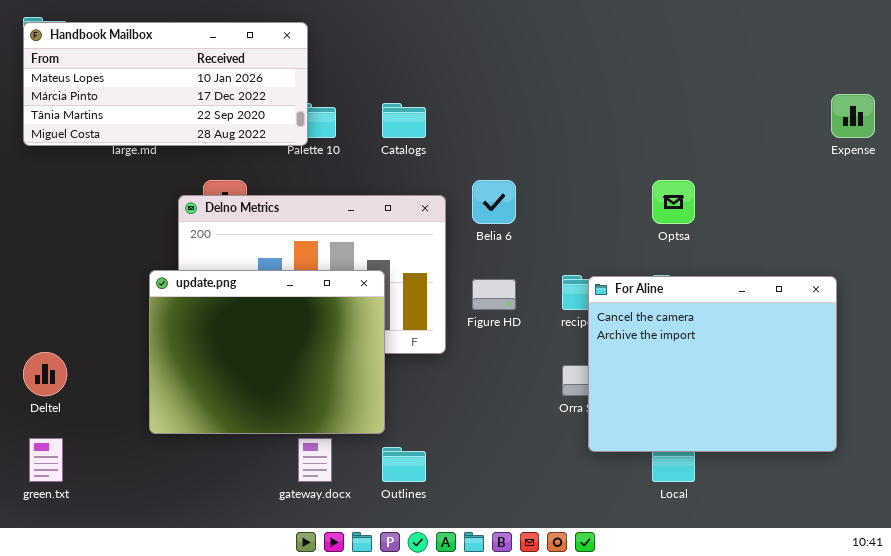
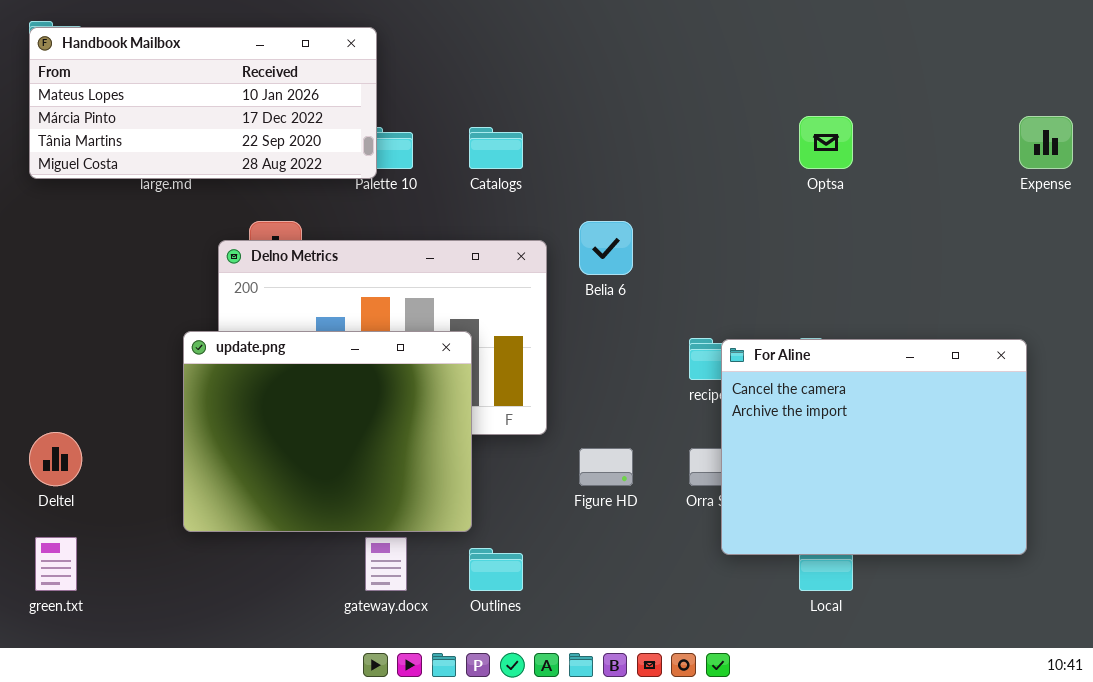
Optsa: [652,180,695,224] -> [799,116,853,169], moved
Figure HD: [472,279,516,310] -> [579,448,633,486], moved

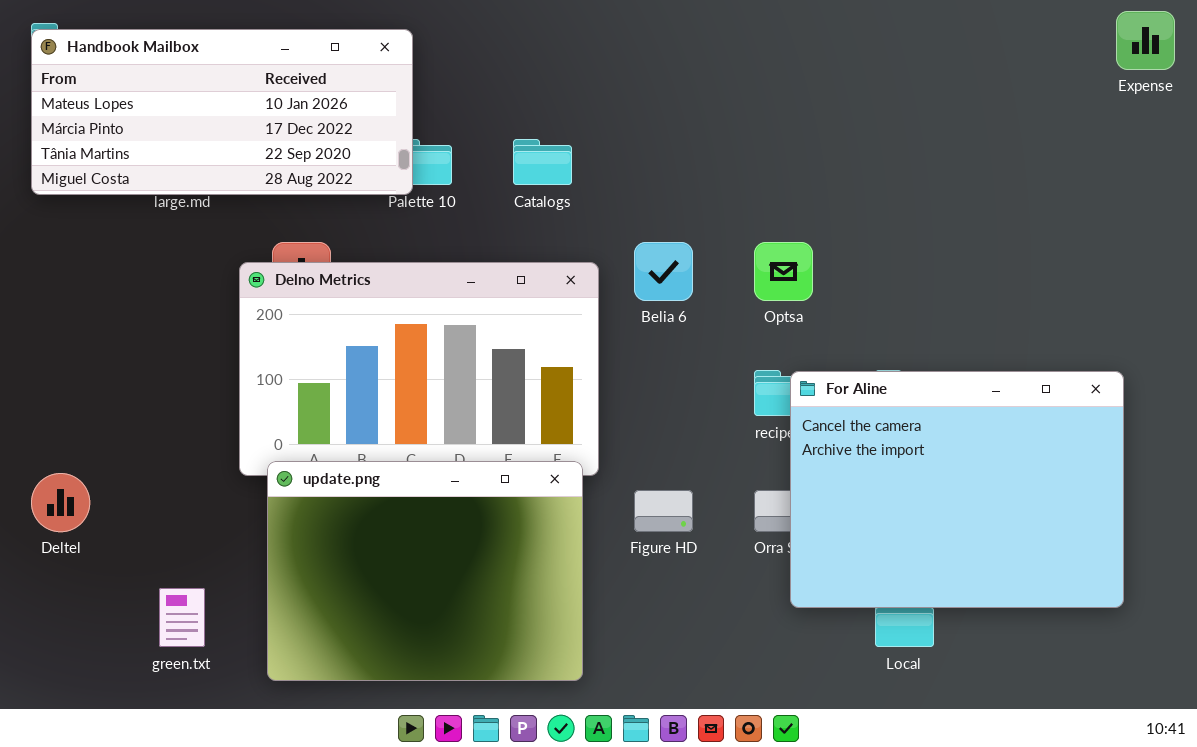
Optsa: [799,116,853,169] -> [754,242,813,301], moved
Expense: [1019,116,1073,169] -> [1116,11,1175,70], moved
update.png: [183,331,472,532] -> [267,461,583,681], moved
green.txt: [35,537,77,591] -> [159,588,205,647], moved

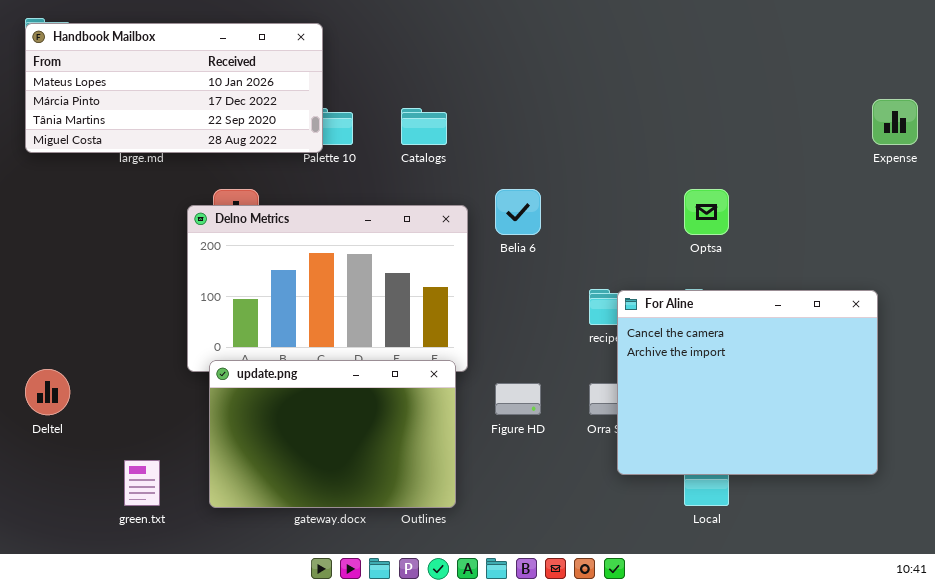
Expense: [1116,11,1175,70] -> [872,99,918,145], moved
Optsa: [754,242,813,301] -> [684,189,729,235], moved
update.png: [267,461,583,681] -> [209,360,456,508], resized

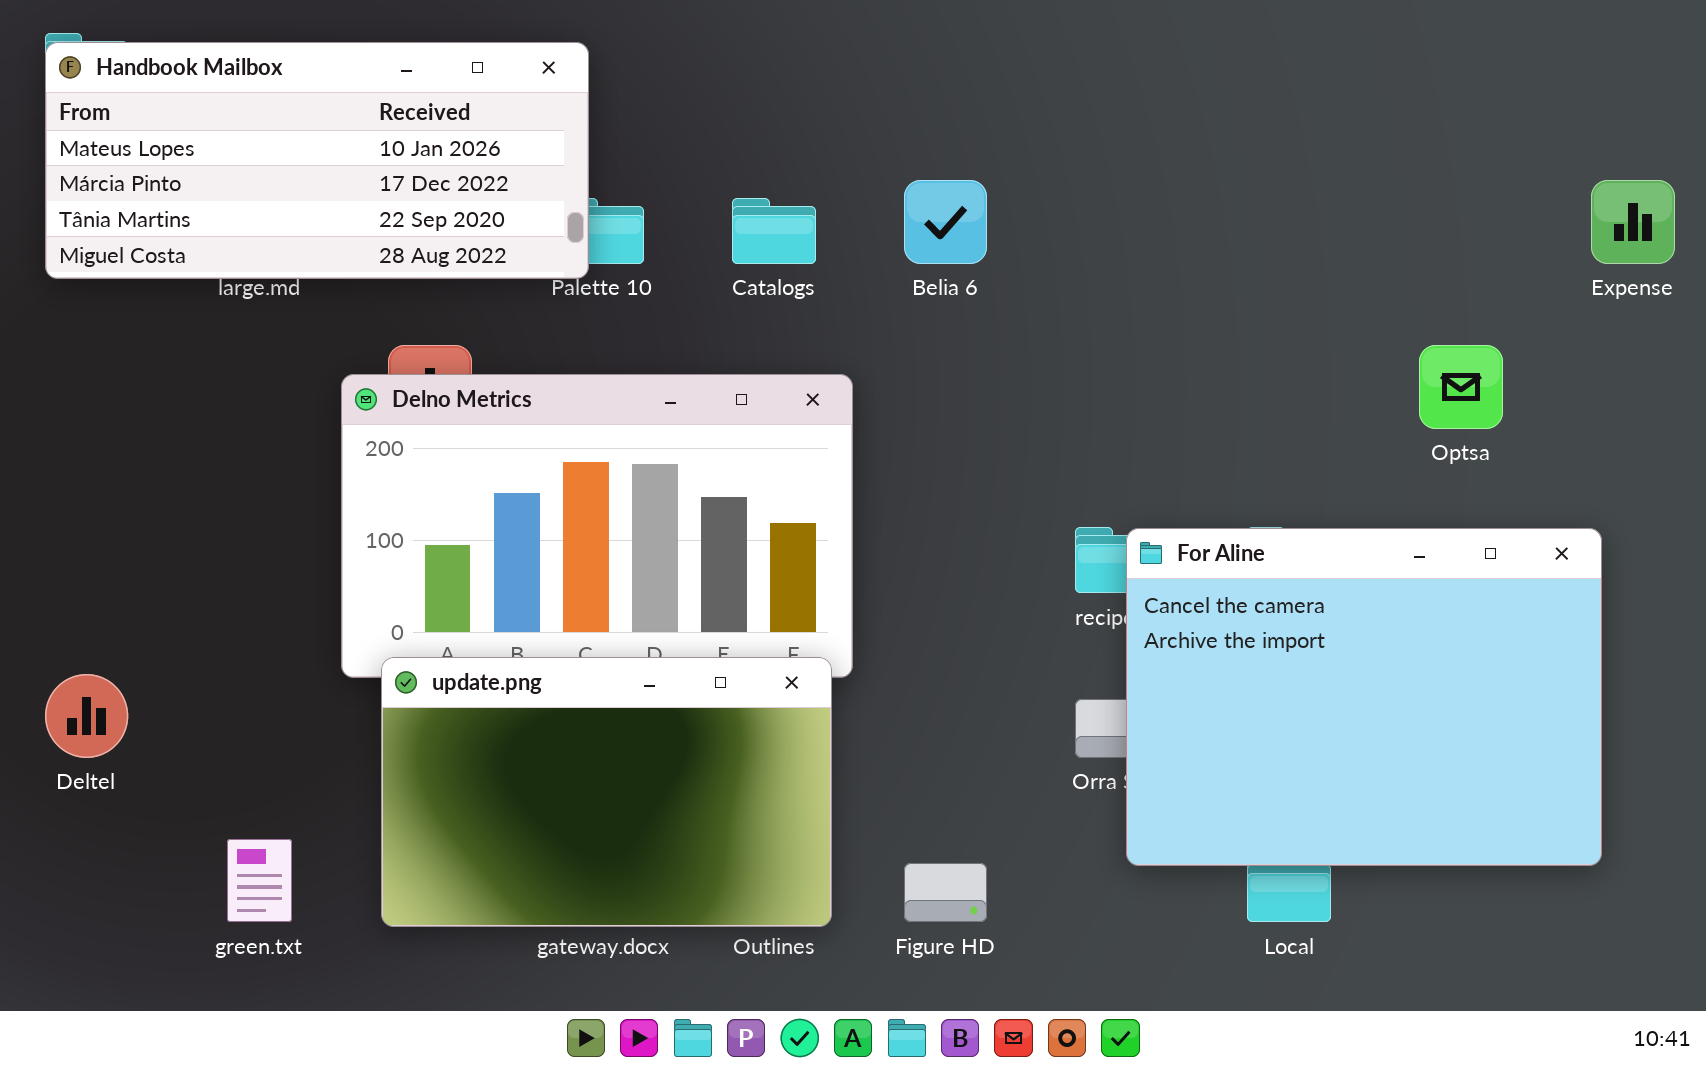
Belia 6: [495,189,541,235] -> [904,180,987,264], moved
Optsa: [684,189,729,235] -> [1419,345,1503,429], moved
Figure HD: [495,383,541,415] -> [904,863,987,922], moved

